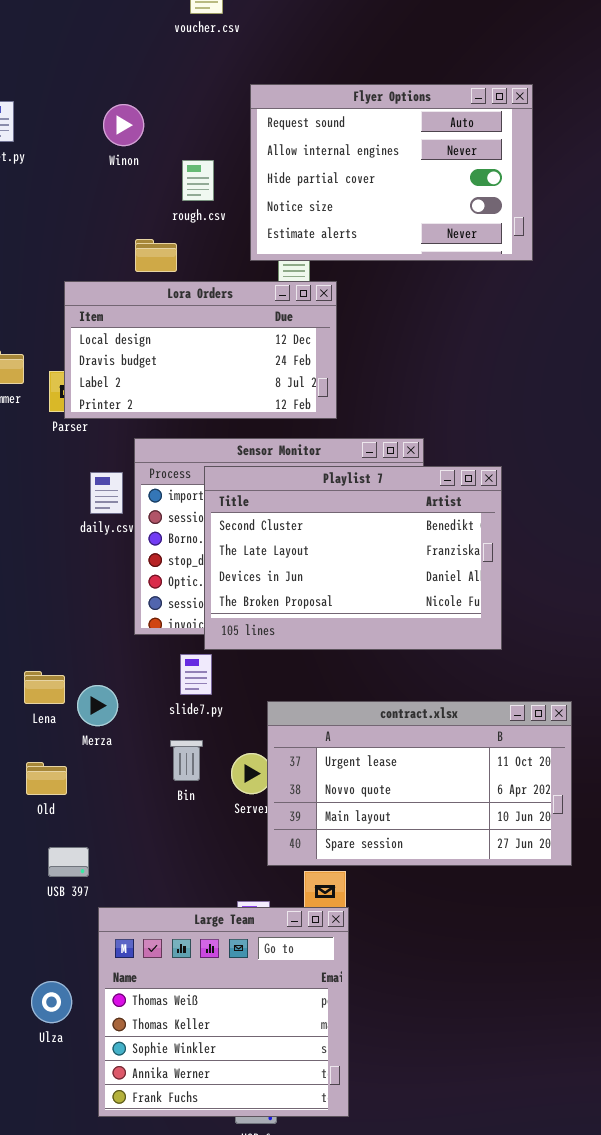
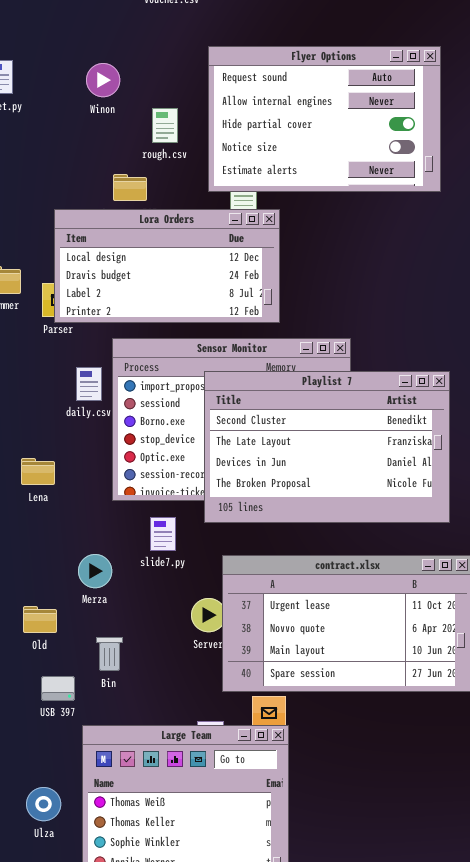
Playlist 7: [204,466,502,650] -> [204,371,450,523], moved
Lena: [24,671,65,704] -> [21,458,55,485], moved
Merza: [77,685,118,726] -> [78,554,112,588], moved
Bin: [170,740,203,781] -> [96,637,123,671], moved

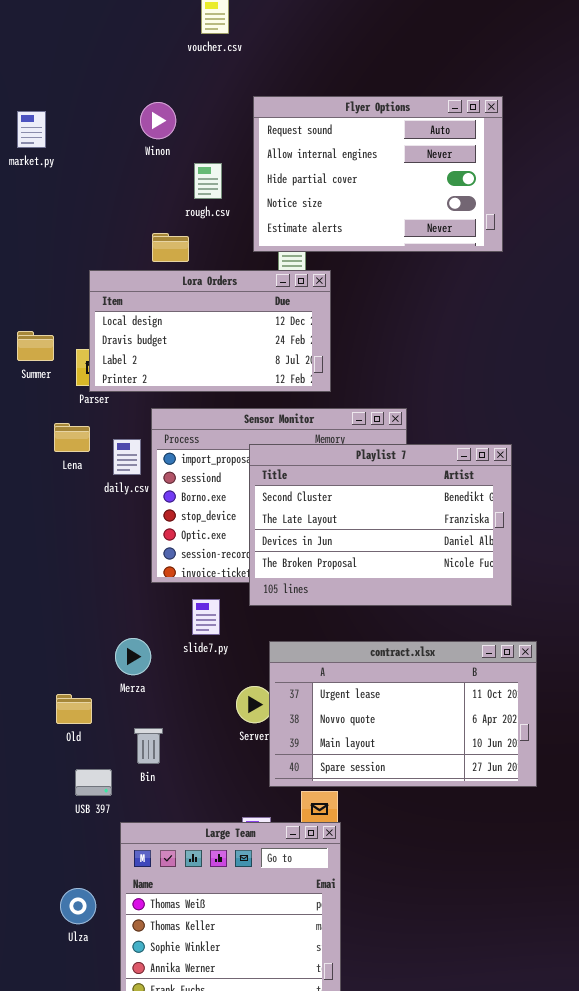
Winon: [86,63,120,97] -> [140,102,176,139], moved
Lena: [21,458,55,485] -> [54,423,90,452], moved

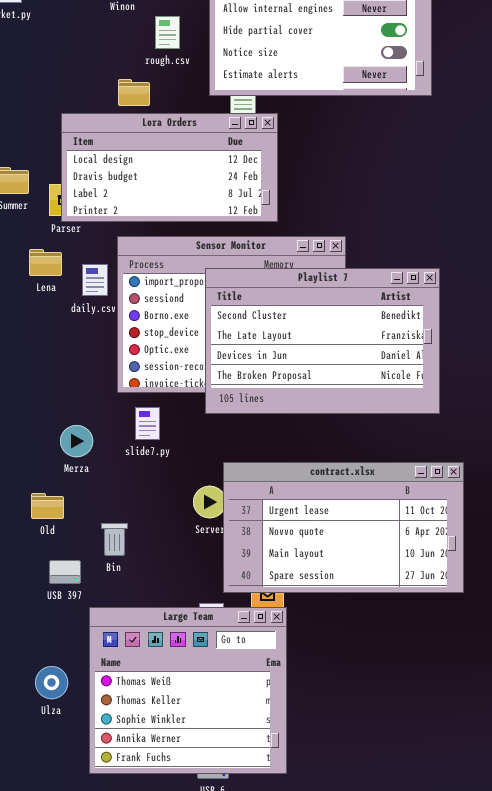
slide7.py: [192,599,220,635] -> [135,407,160,440], moved
Merza: [115,638,151,675] -> [60,425,93,457], moved
contract.xlsx: [269,641,537,787] -> [223,462,464,593], moved

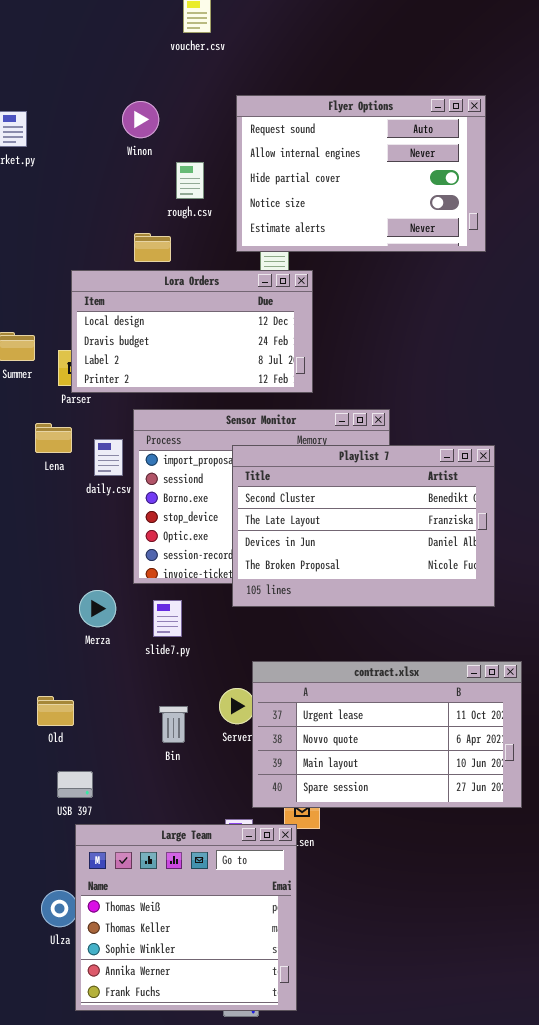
Merza: [60,425,93,457] -> [79,590,116,627], moved
Bin: [101,523,128,556] -> [159,706,188,743], moved
Large Team: [89,607,287,774] -> [75,824,297,1011], moved

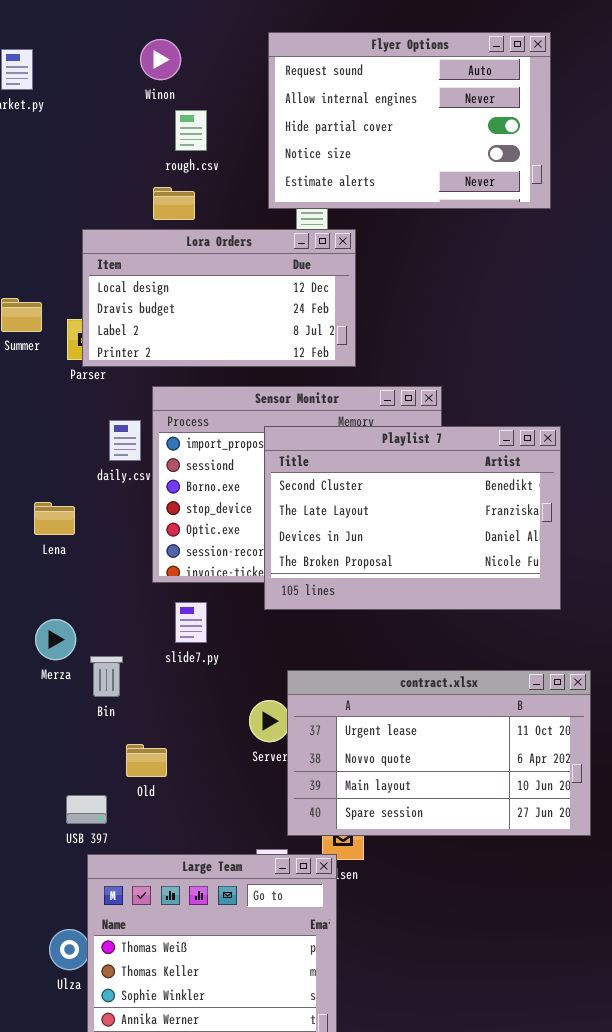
rough.csv: [176,162,204,199] -> [175,110,207,151], moved
Lena: [35,423,72,453] -> [34,502,75,535], moved
Merza: [79,590,116,627] -> [35,619,76,660], moved
Old: [37,696,74,726] -> [126,744,167,777], moved
Bin: [159,706,188,743] -> [90,656,123,697], moved

